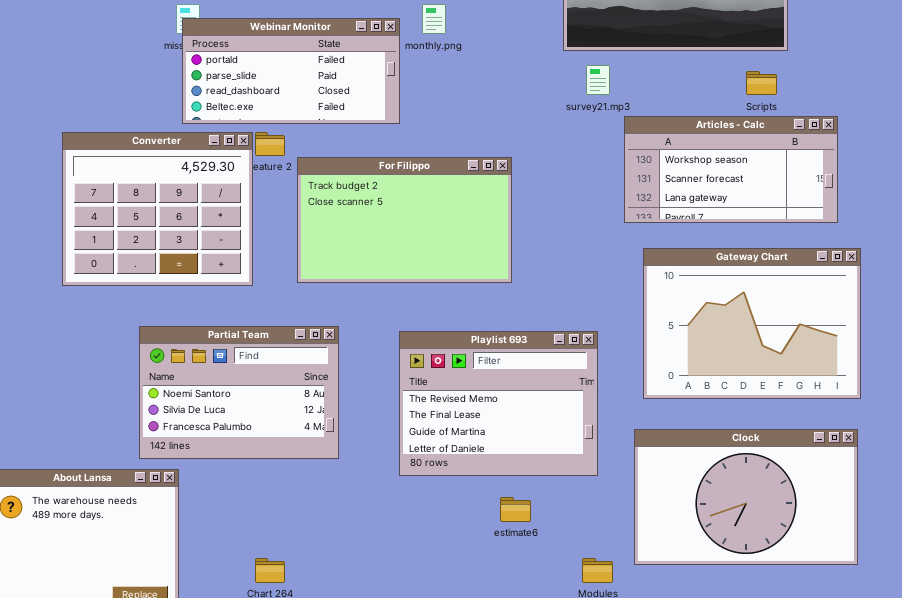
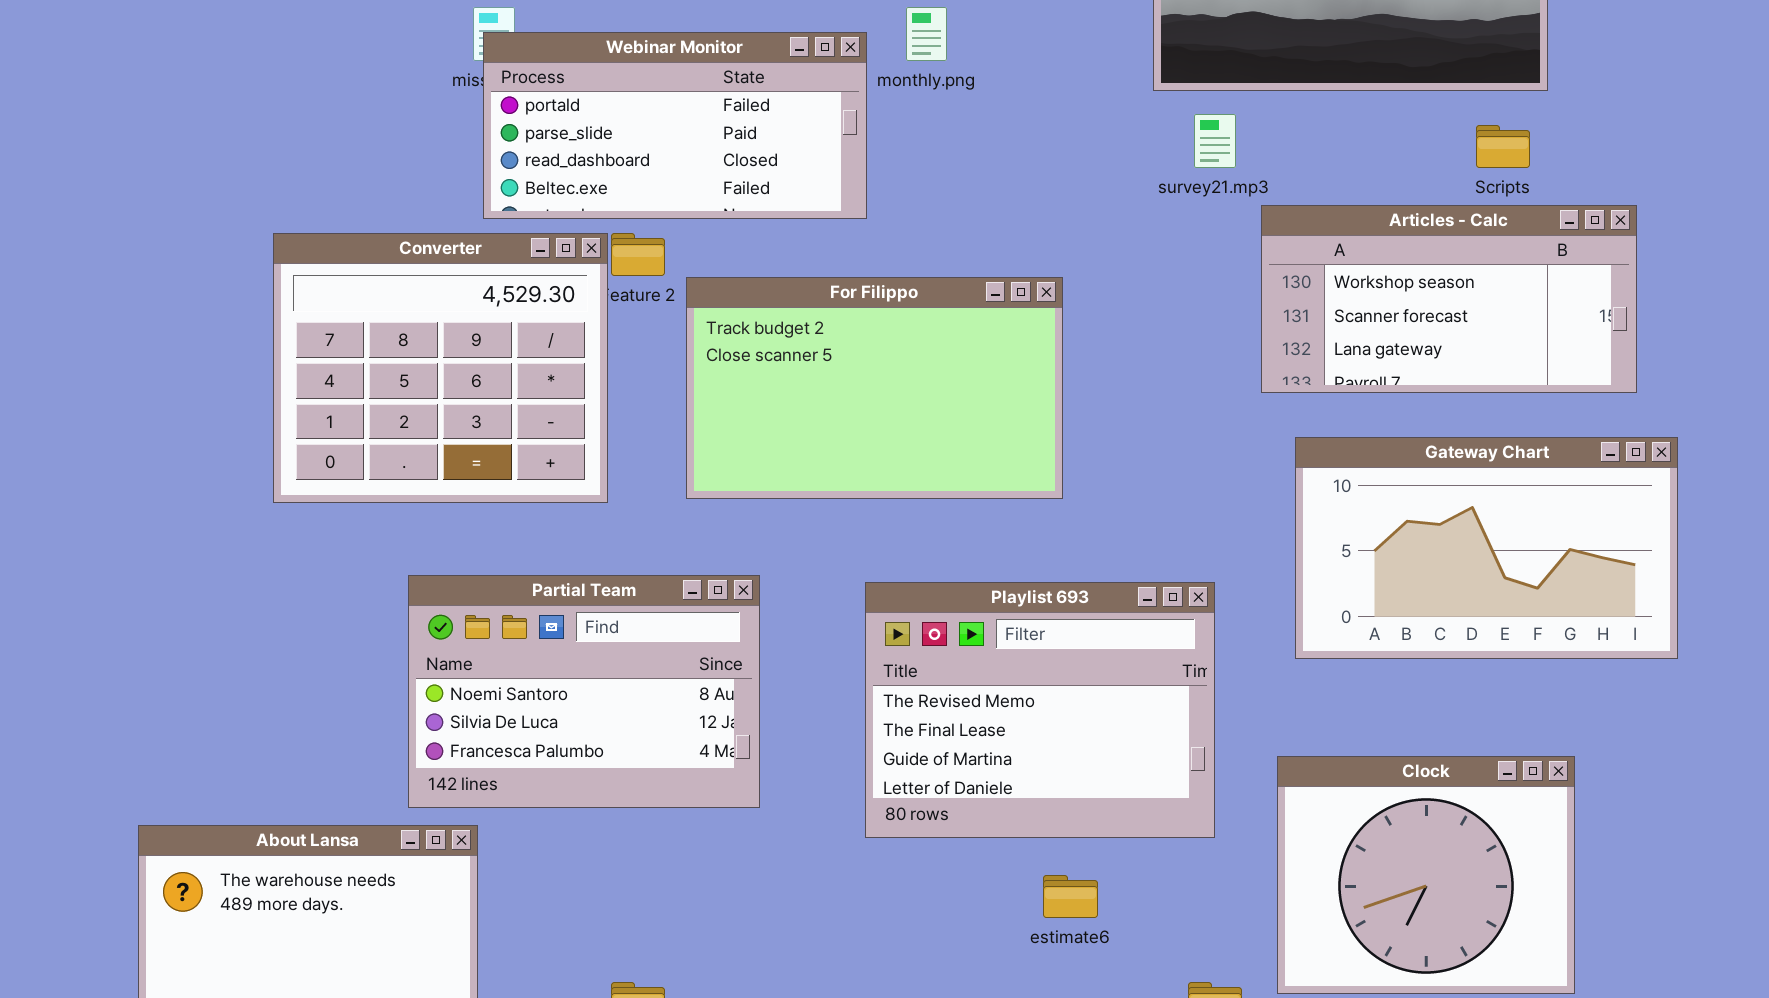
Gateway Chart: [643,248,861,399] -> [1295,437,1678,659], resized
Clock: [634,429,858,565] -> [1277,756,1575,994], resized

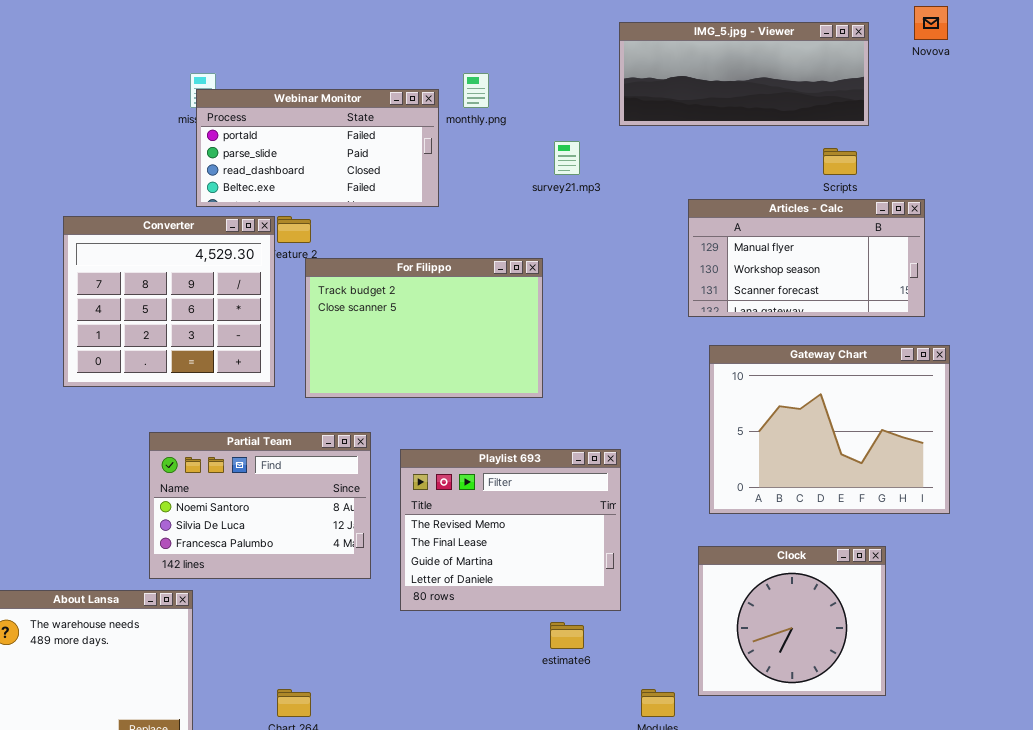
survey21.mp3: [1194,114,1236,168] -> [554,141,580,175], moved
Articles - Calc: [1261,205,1637,393] -> [688,199,925,317], scrolled up 1 row
For Filippo: [686,277,1063,499] -> [305,258,543,398], moved
Gateway Chart: [1295,437,1678,659] -> [709,345,950,514], resized
Playlist 693: [865,582,1215,838] -> [400,449,621,611], moved

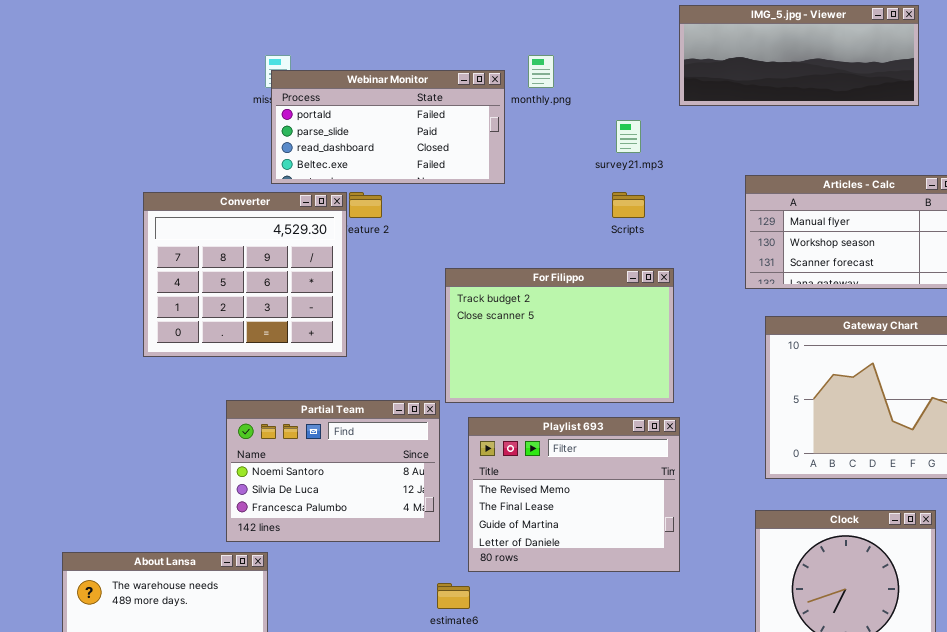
Scripts: [823,148,857,175] -> [612,192,645,218], moved
For Filippo: [305,258,543,398] -> [445,268,674,403], moved
estimate6: [550,622,584,649] -> [437,583,470,609], moved

